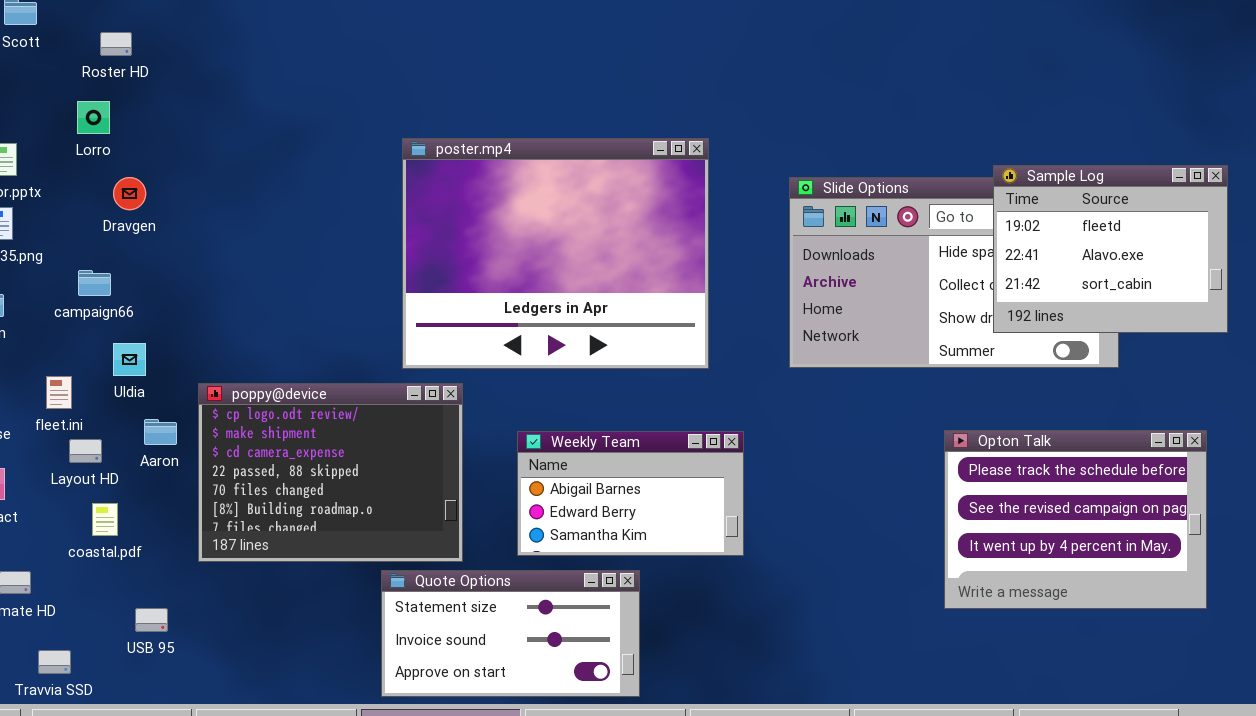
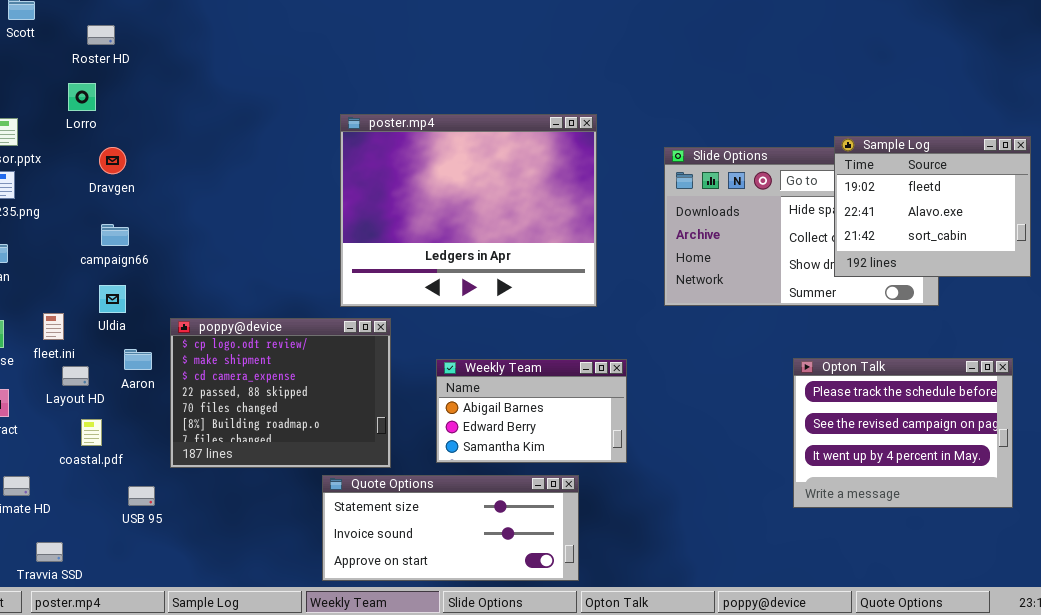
campaign66: [78,270,111,296] -> [101,224,129,246], moved
Quote Options: [381,570,640,697] -> [322,475,579,581], resized
USB 95: [135,608,168,632] -> [128,486,155,506], moved

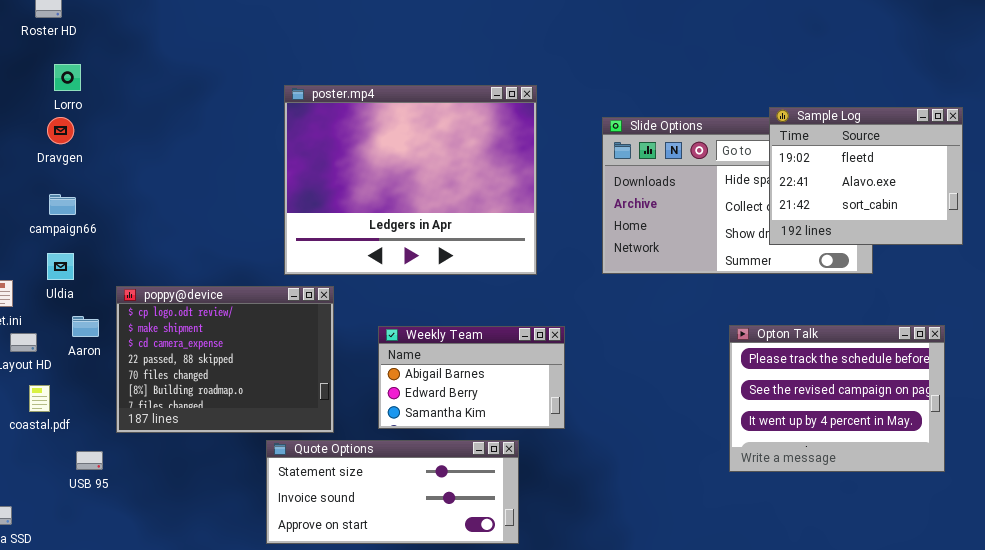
Lorro: [68,83,96,111] -> [54,64,81,91], moved

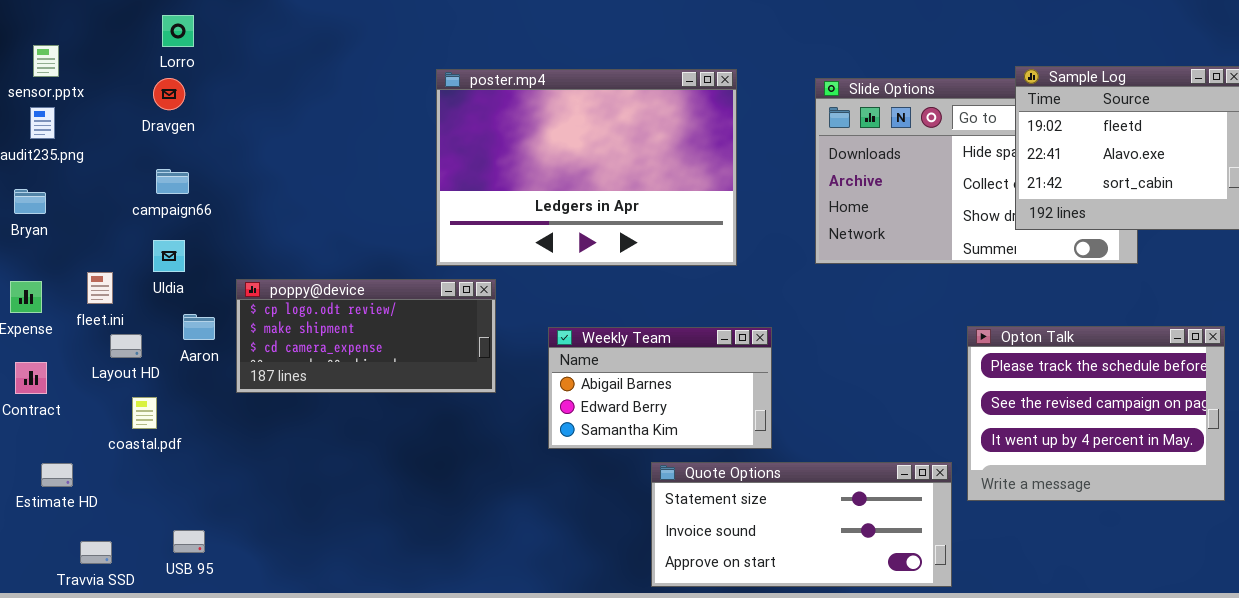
poster.mp4: [284,85,537,275] -> [436,69,737,266], resized
poppy@device: [116,286,334,433] -> [236,279,496,393], resized
Quote Options: [266,440,519,544] -> [651,462,952,587], moved
USB 95: [76,451,103,470] -> [173,530,205,553], moved

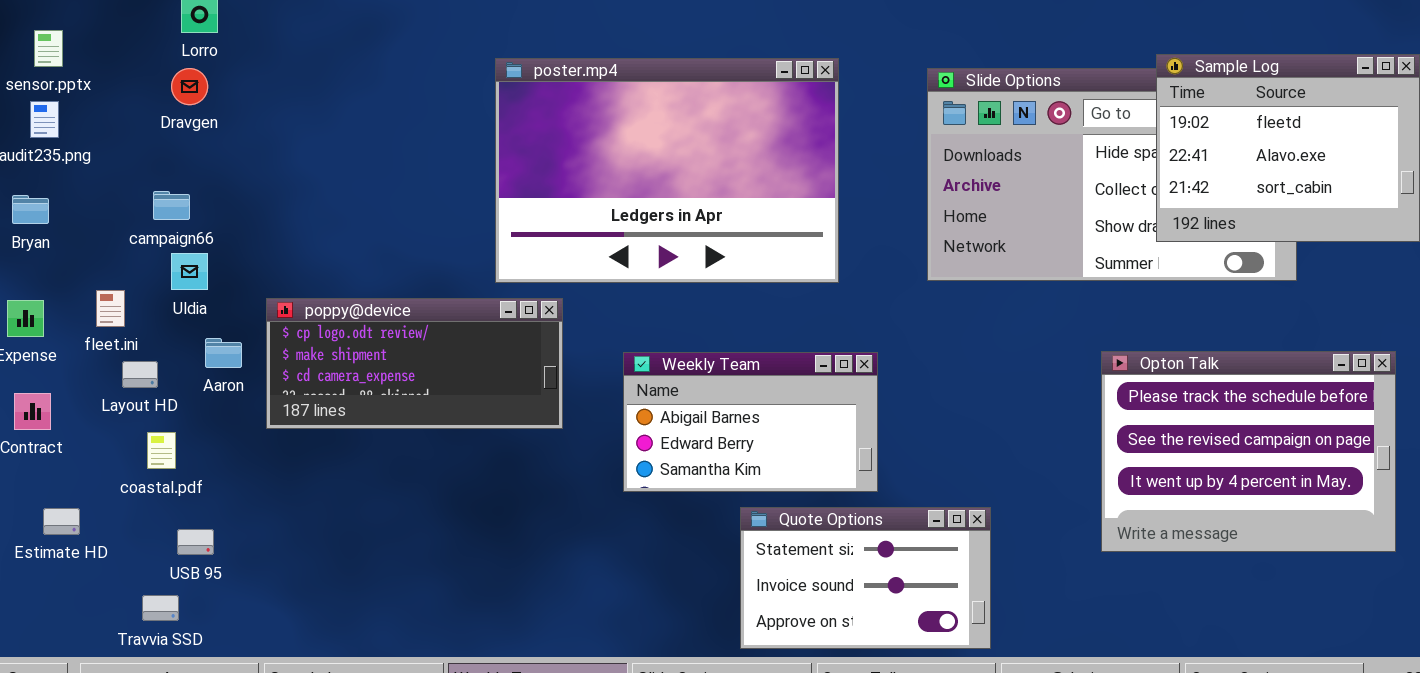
campaign66: [156,169,189,194] -> [153,191,190,220], moved
Quote Options: [651,462,952,587] -> [740,507,991,649], resized
USB 95: [173,530,205,553] -> [177,529,214,555], moved
Travvia SSD: [80,541,112,564] -> [142,595,179,621], moved

